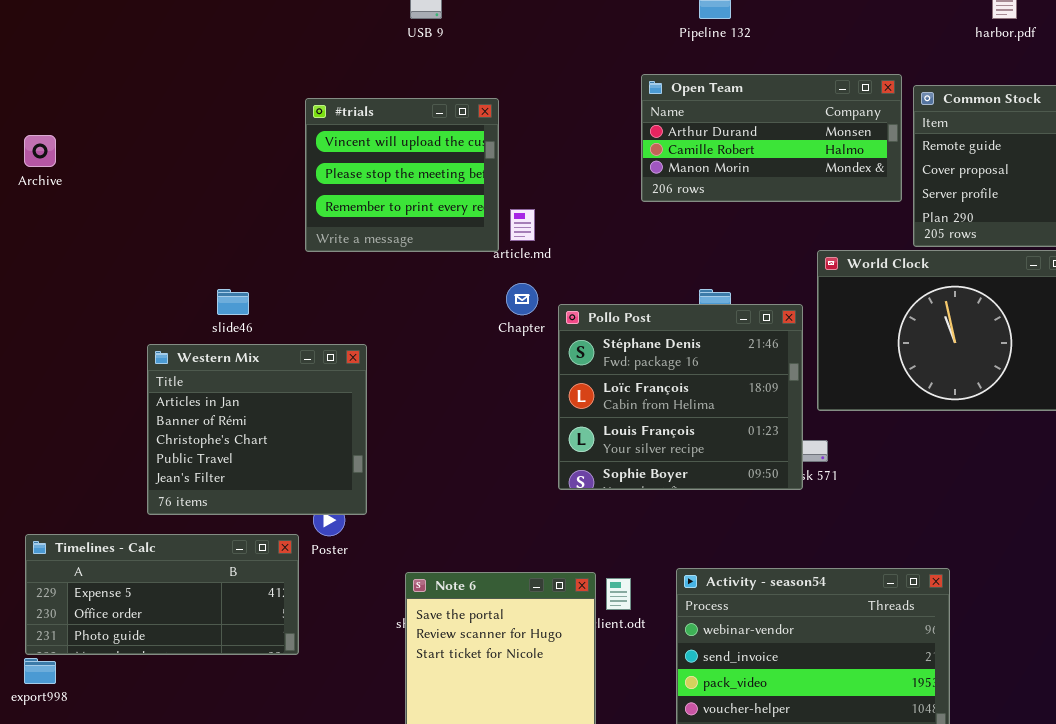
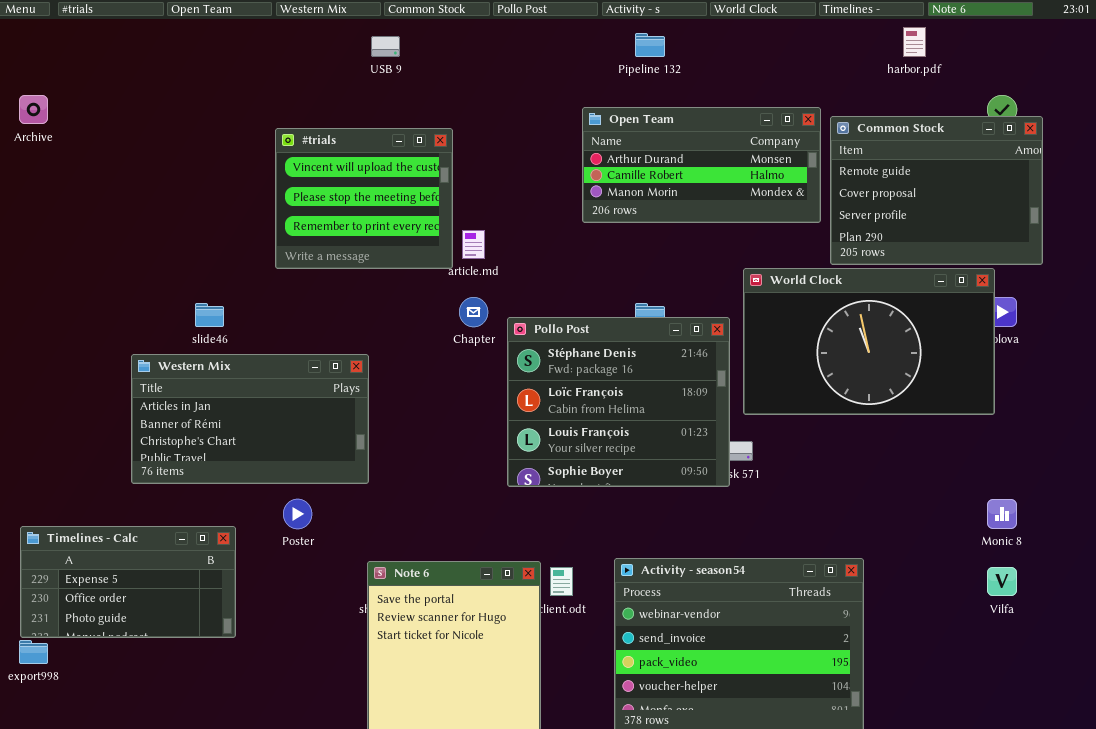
Archive: [24,135,56,167] -> [19,95,48,124], moved
Western Mix: [147,344,367,515] -> [131,354,369,484], resized
Timelines - Calc: [25,534,299,655] -> [20,526,236,638], resized

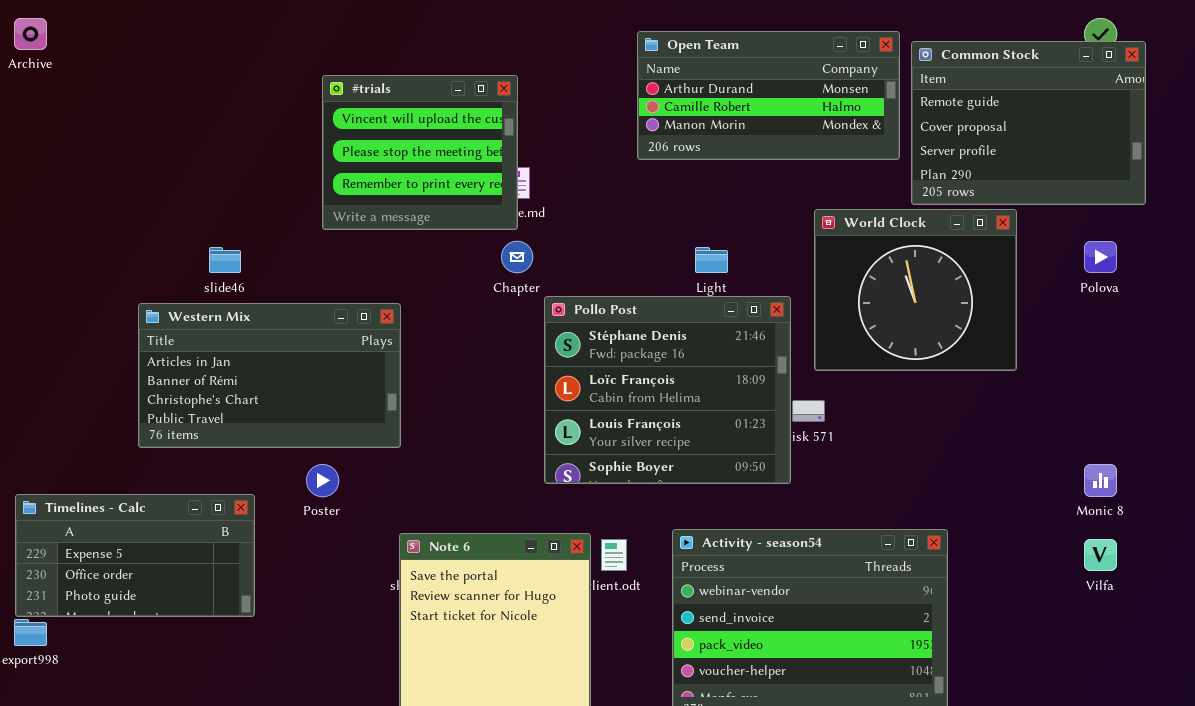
#trials: [275,128,453,269] -> [322,75,518,230], moved
World Clock: [743,268,995,415] -> [814,209,1017,371], resized
Pollo Post: [507,317,730,487] -> [544,296,791,484], moved

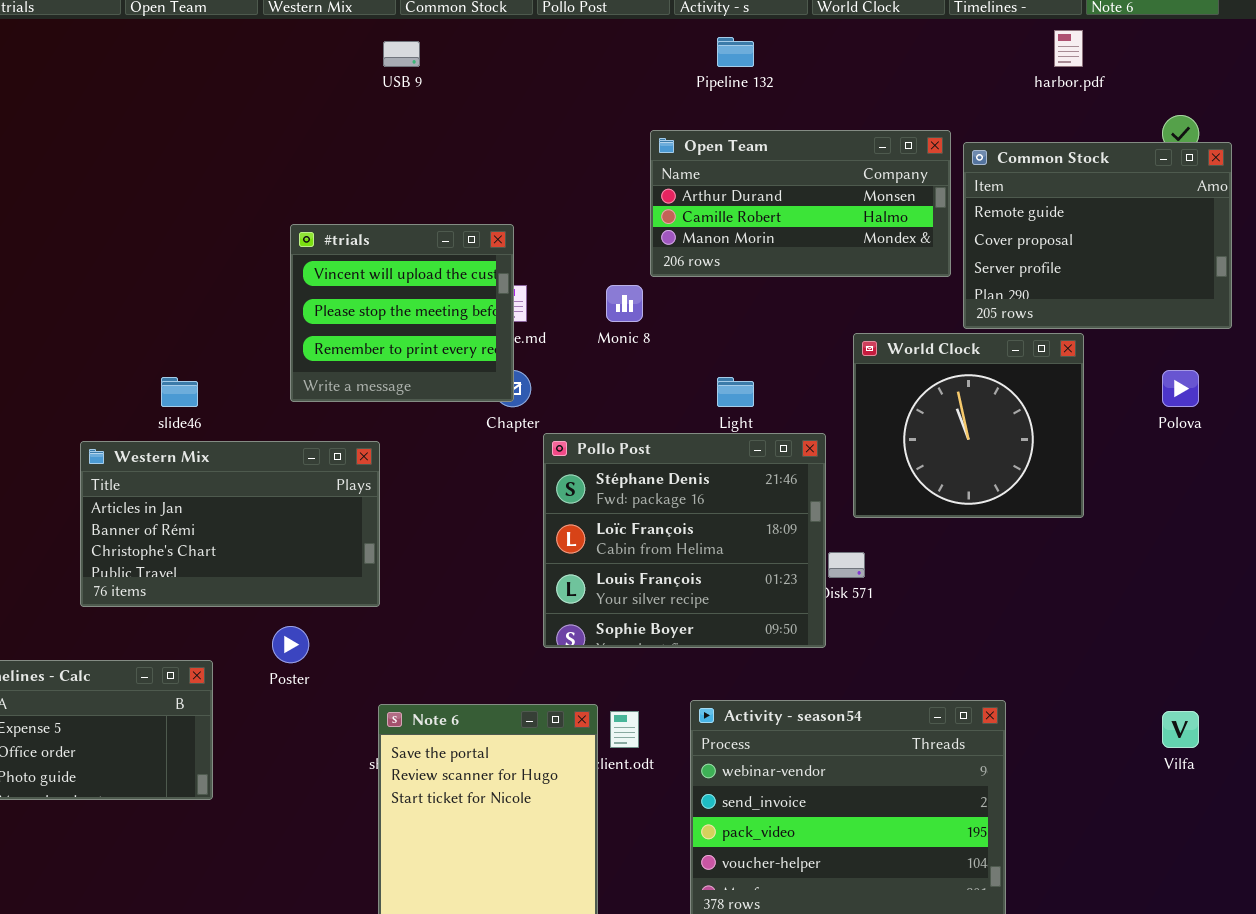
#trials: [322,75,518,230] -> [290,224,514,402], moved
Monic 8: [1084,464,1117,497] -> [606,285,643,322], moved

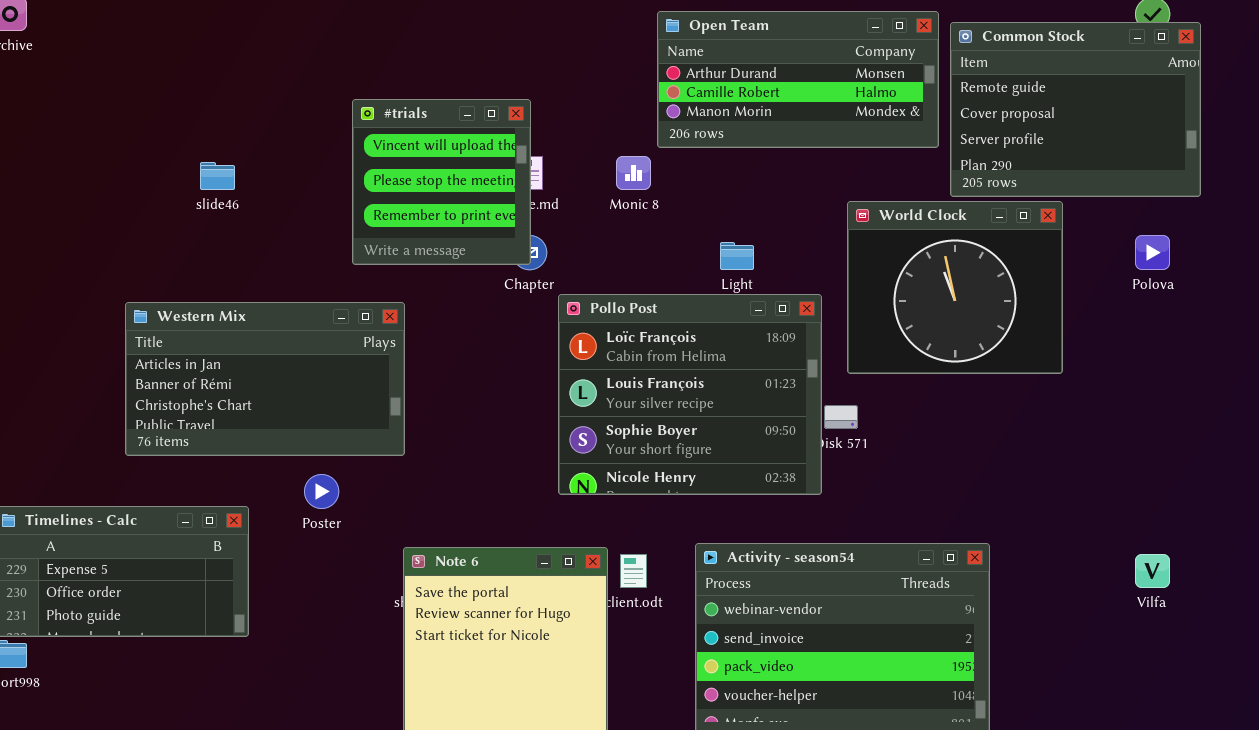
#trials: [290,224,514,402] -> [352,99,531,265], resized
slide46: [161,377,198,407] -> [200,162,235,190], moved
Pollo Post: [543,433,826,648] -> [558,294,822,495], scrolled down 1 row

